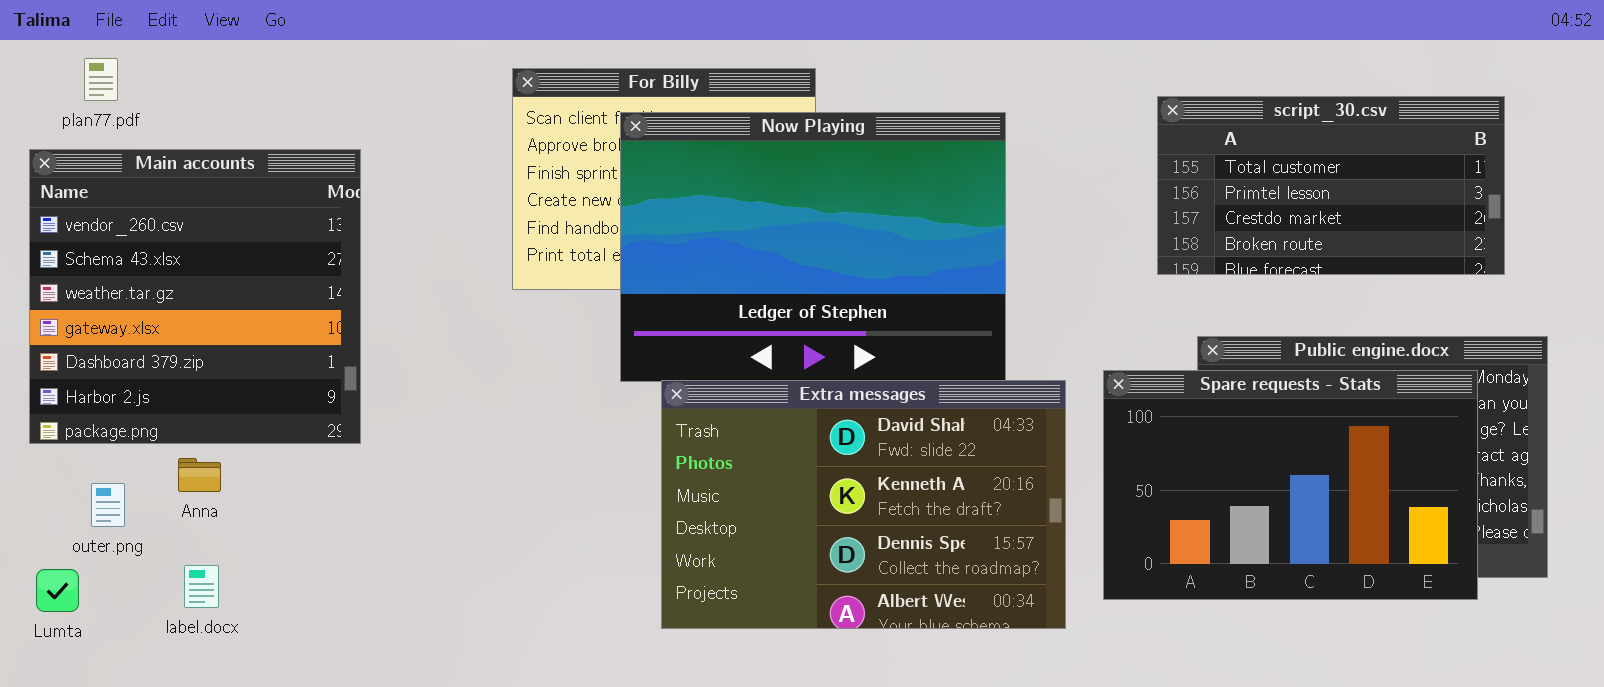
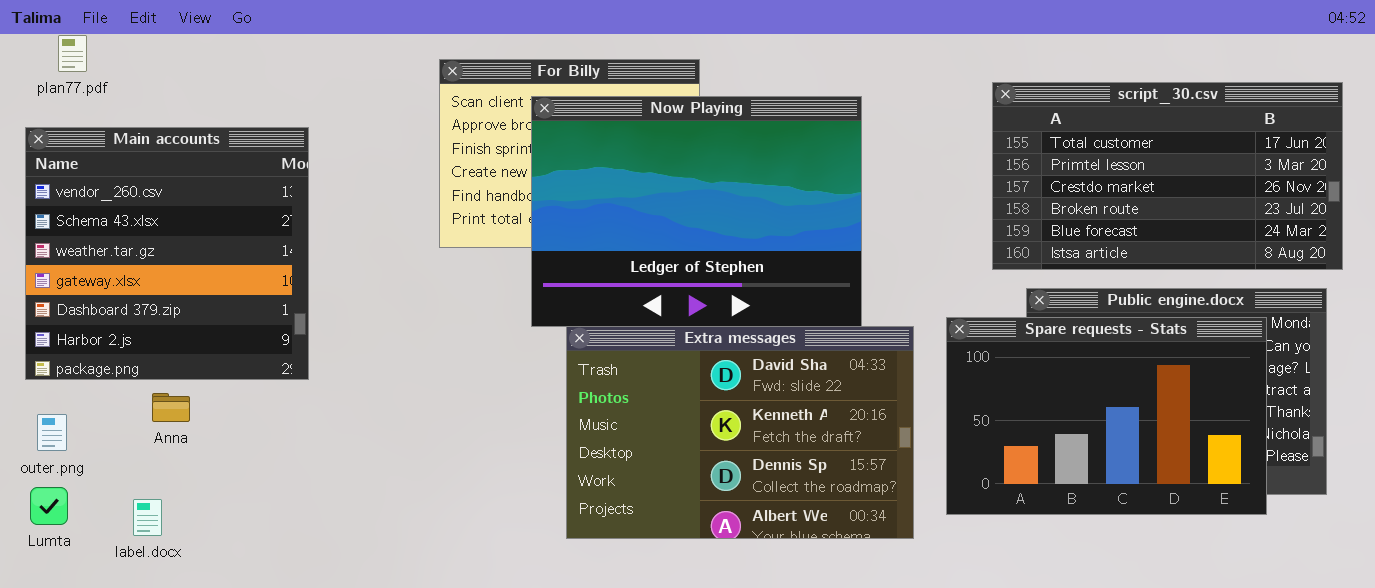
plan77.pdf: [84,58,118,101] -> [58,35,87,72], moved
script_30.csv: [1157,96,1505,275] -> [992,82,1343,270], resized
outer.png: [91,483,125,527] -> [37,414,67,451], moved
label.docx: [184,565,219,608] -> [133,499,162,536], moved

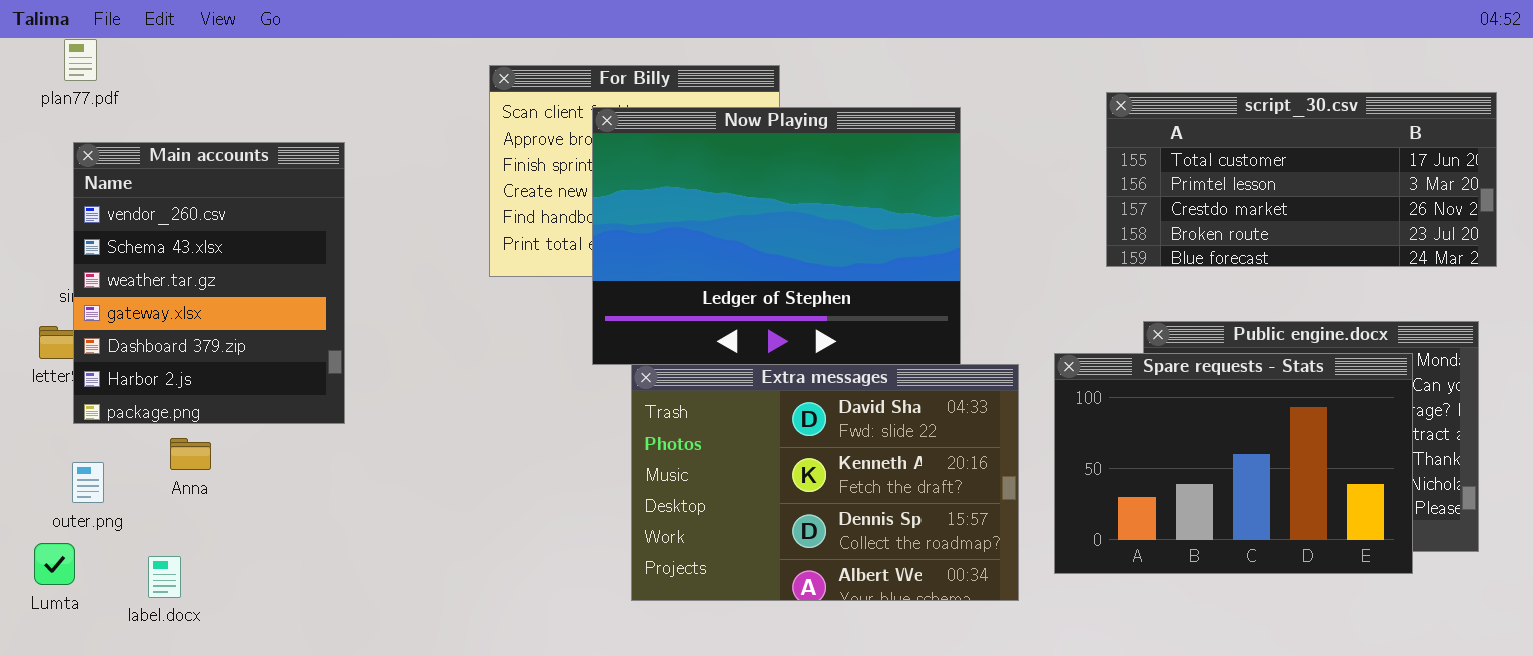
script_30.csv: [992,82,1343,270] -> [1106,92,1497,267], resized
Main accounts: [25,127,309,380] -> [73,142,345,424], resized
outer.png: [37,414,67,451] -> [72,462,104,503], moved

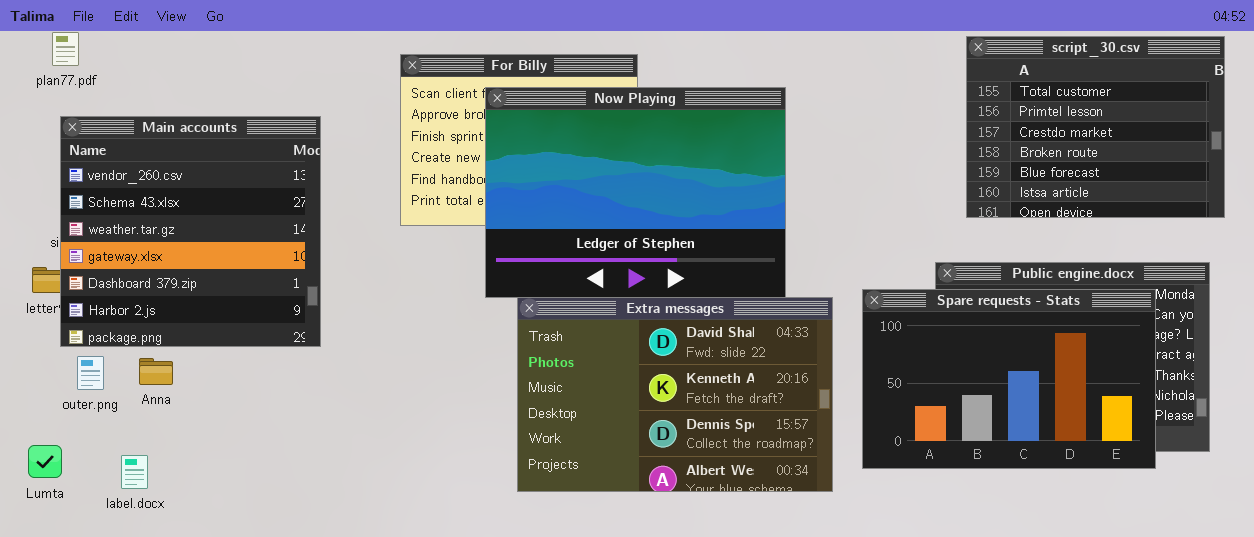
script_30.csv: [1106,92,1497,267] -> [966,36,1225,218], resized
Main accounts: [73,142,345,424] -> [60,116,321,347], resized
outer.png: [72,462,104,503] -> [77,356,104,390], moved

